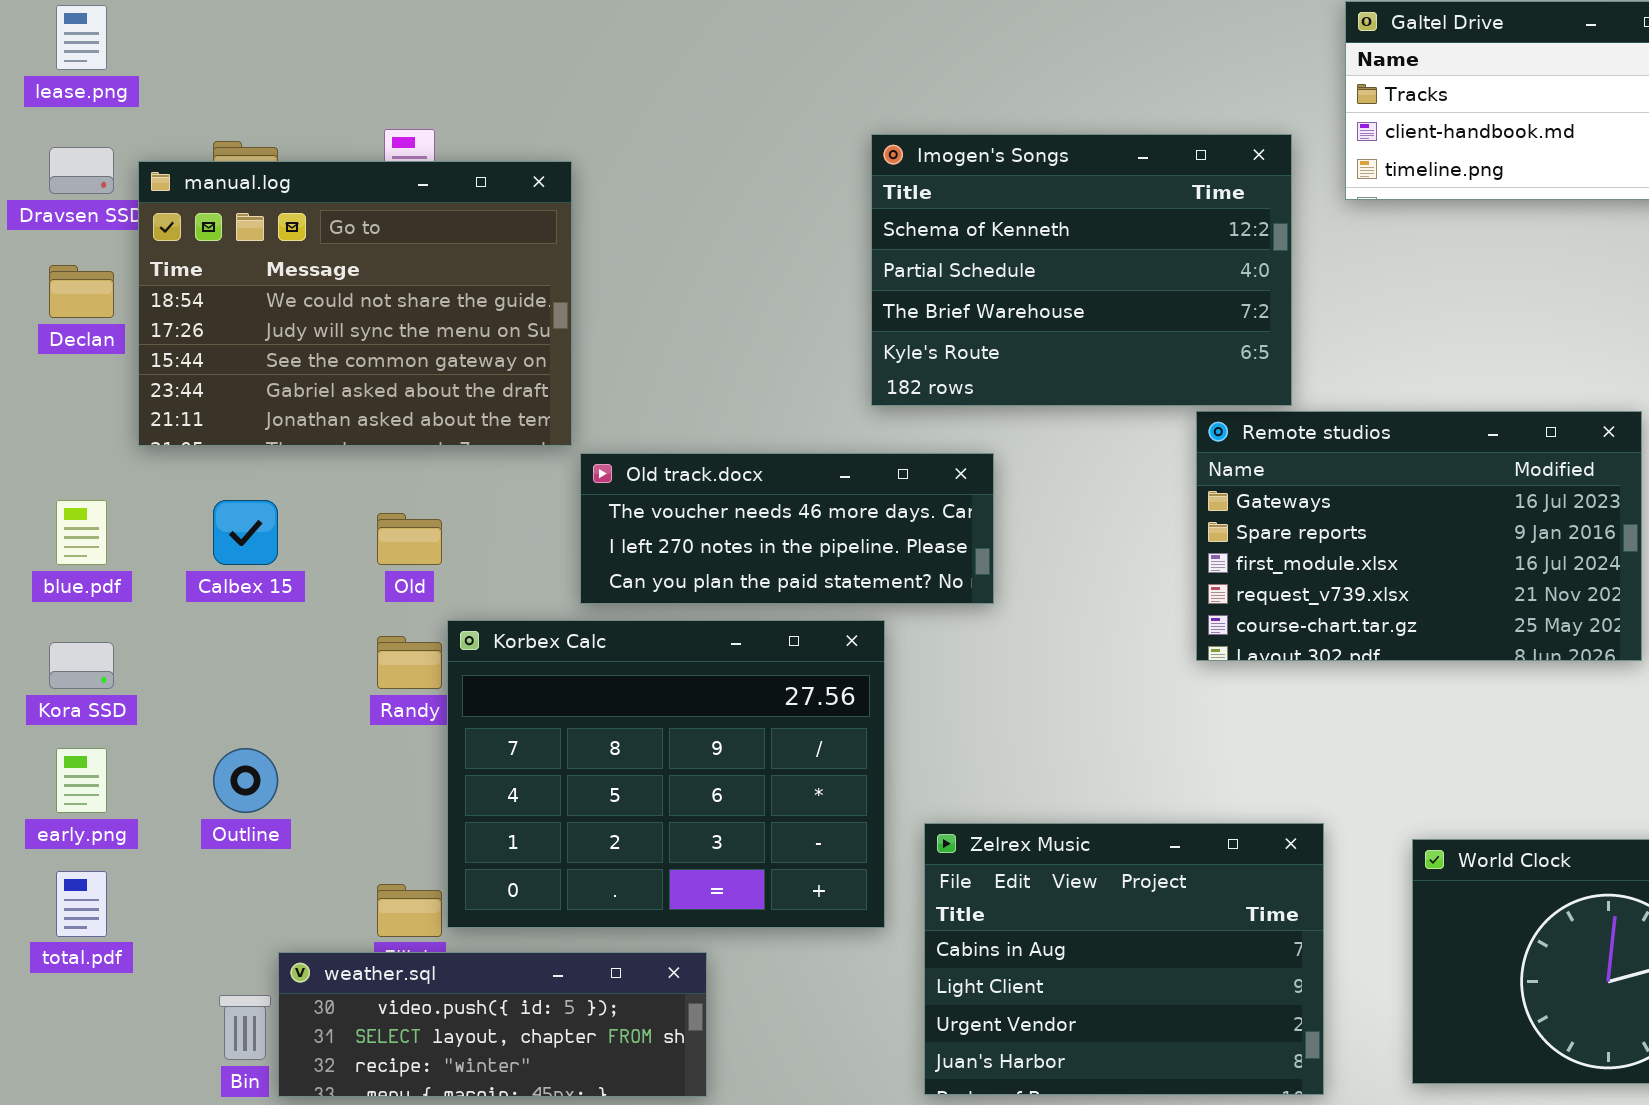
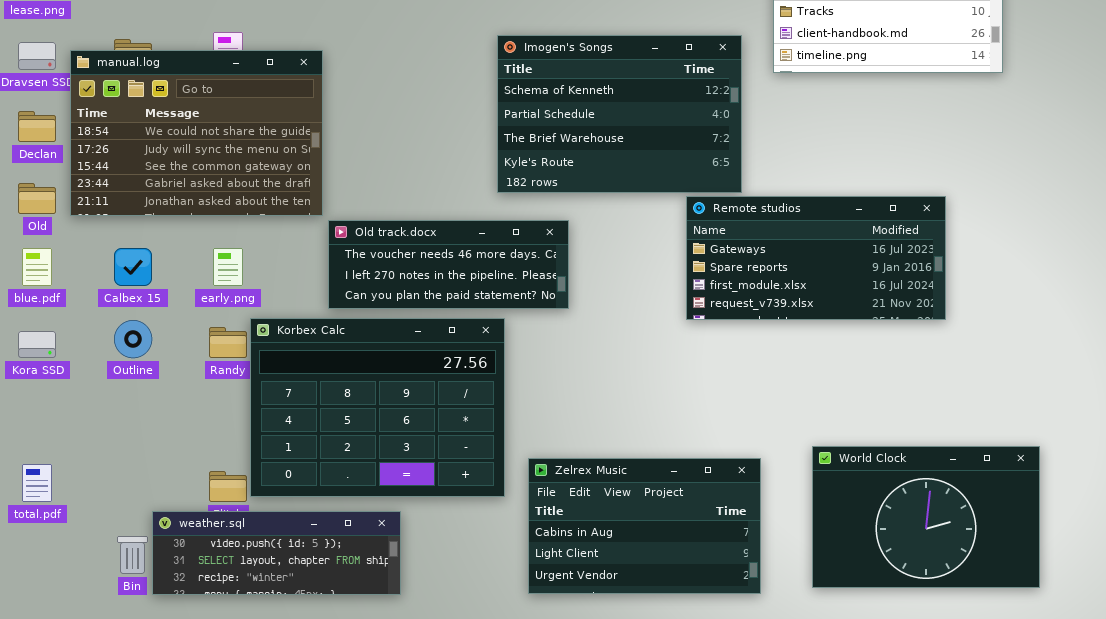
Remote studios: [1196,411,1642,661] -> [686,196,946,320], resized
Old: [377,513,442,565] -> [18,183,56,214], moved
early.png: [56,748,107,813] -> [213,248,243,286], moved
Outline: [213,748,278,813] -> [114,320,152,358], moved
Zelrex Music: [924,823,1324,1095] -> [528,458,761,594], resized

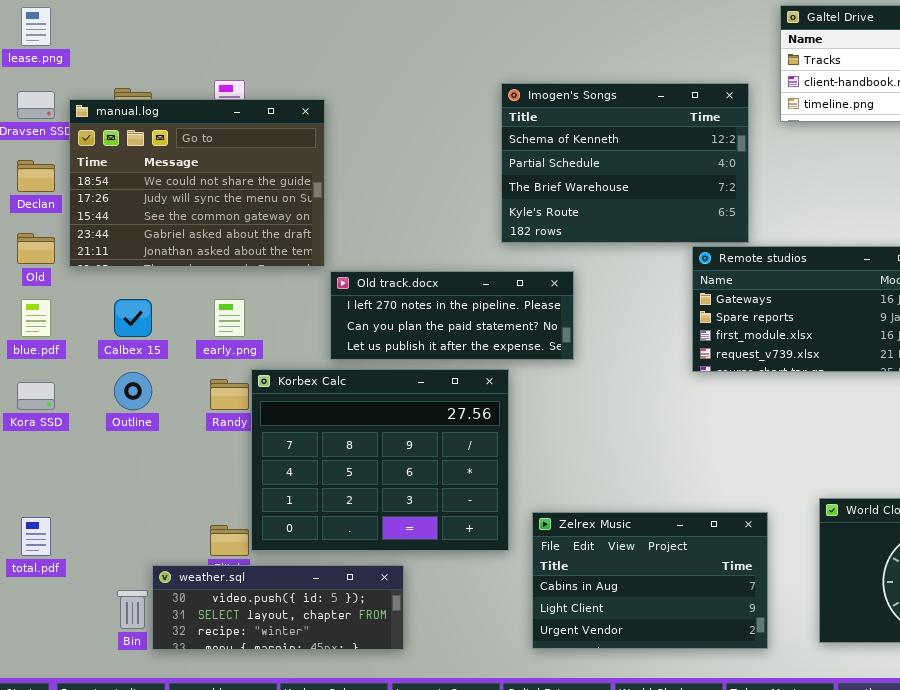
Old track.docx: [328,220,569,309] -> [330,271,574,360], scrolled down 1 row

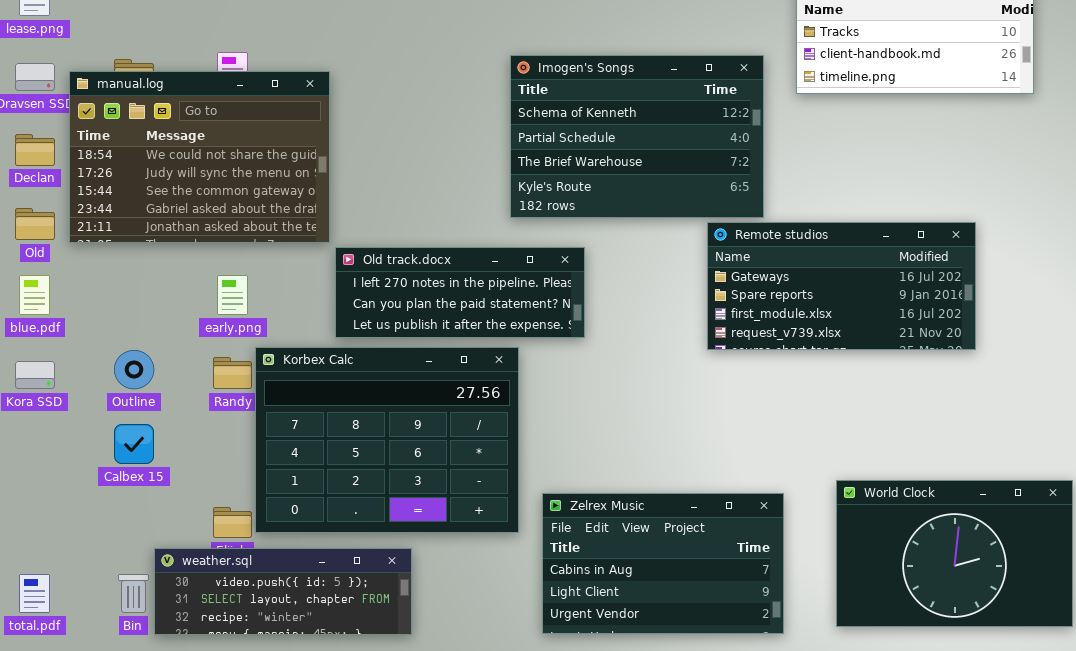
Calbex 15: [114,299,152,337] -> [114,424,154,464], moved
total.pdf: [21,517,51,556] -> [19,574,50,613], moved

